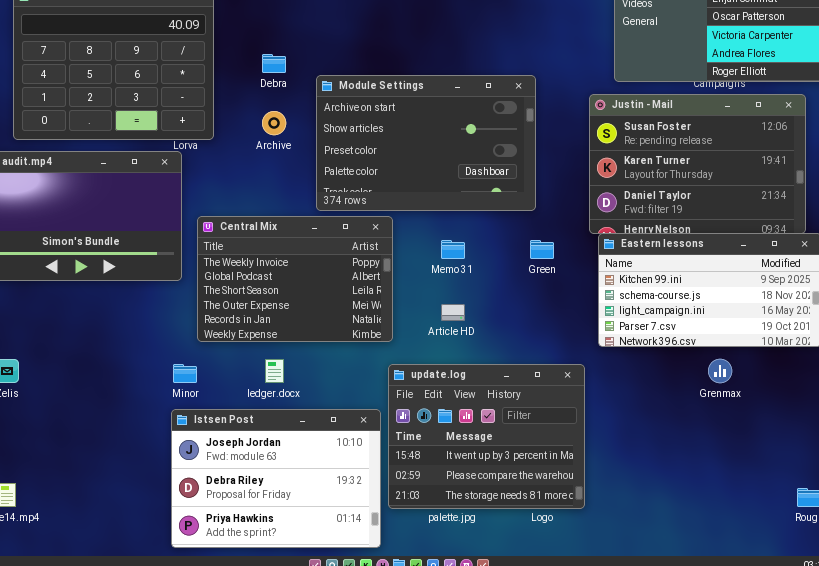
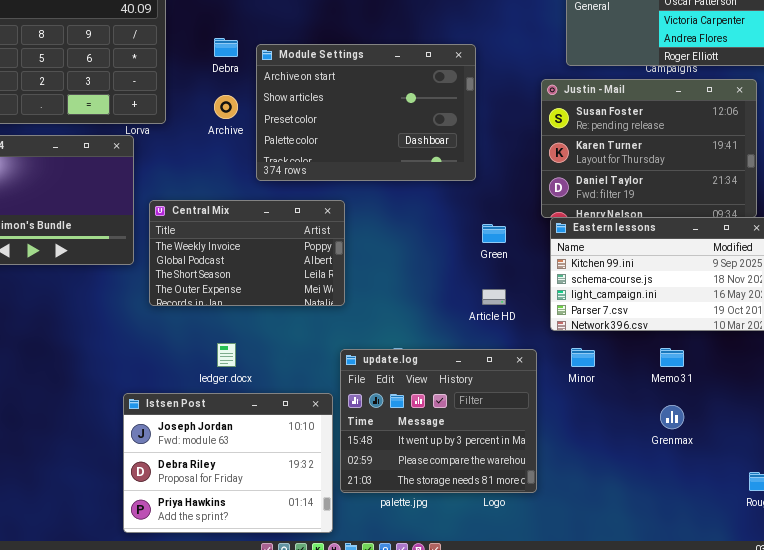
Module Settings: [316,75,536,211] -> [256,44,476,181], moved
Central Mix: [197,216,393,342] -> [149,200,345,306], resized
Memo 31: [441,240,465,259] -> [660,348,684,367], moved
Article HD: [441,304,465,321] -> [482,289,506,305], moved
Grenmax: [708,359,732,383] -> [660,405,684,429], moved
Minor: [173,364,197,383] -> [571,348,595,367], moved

